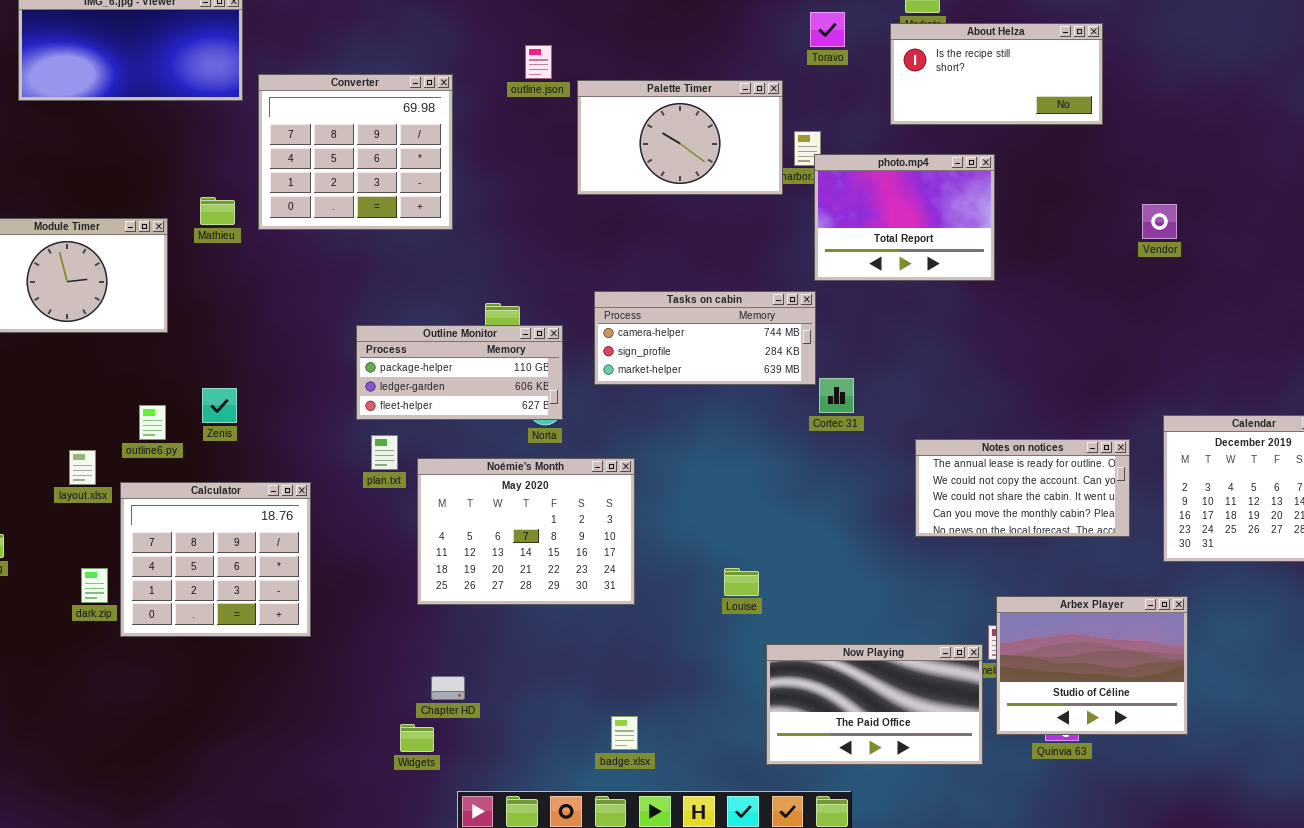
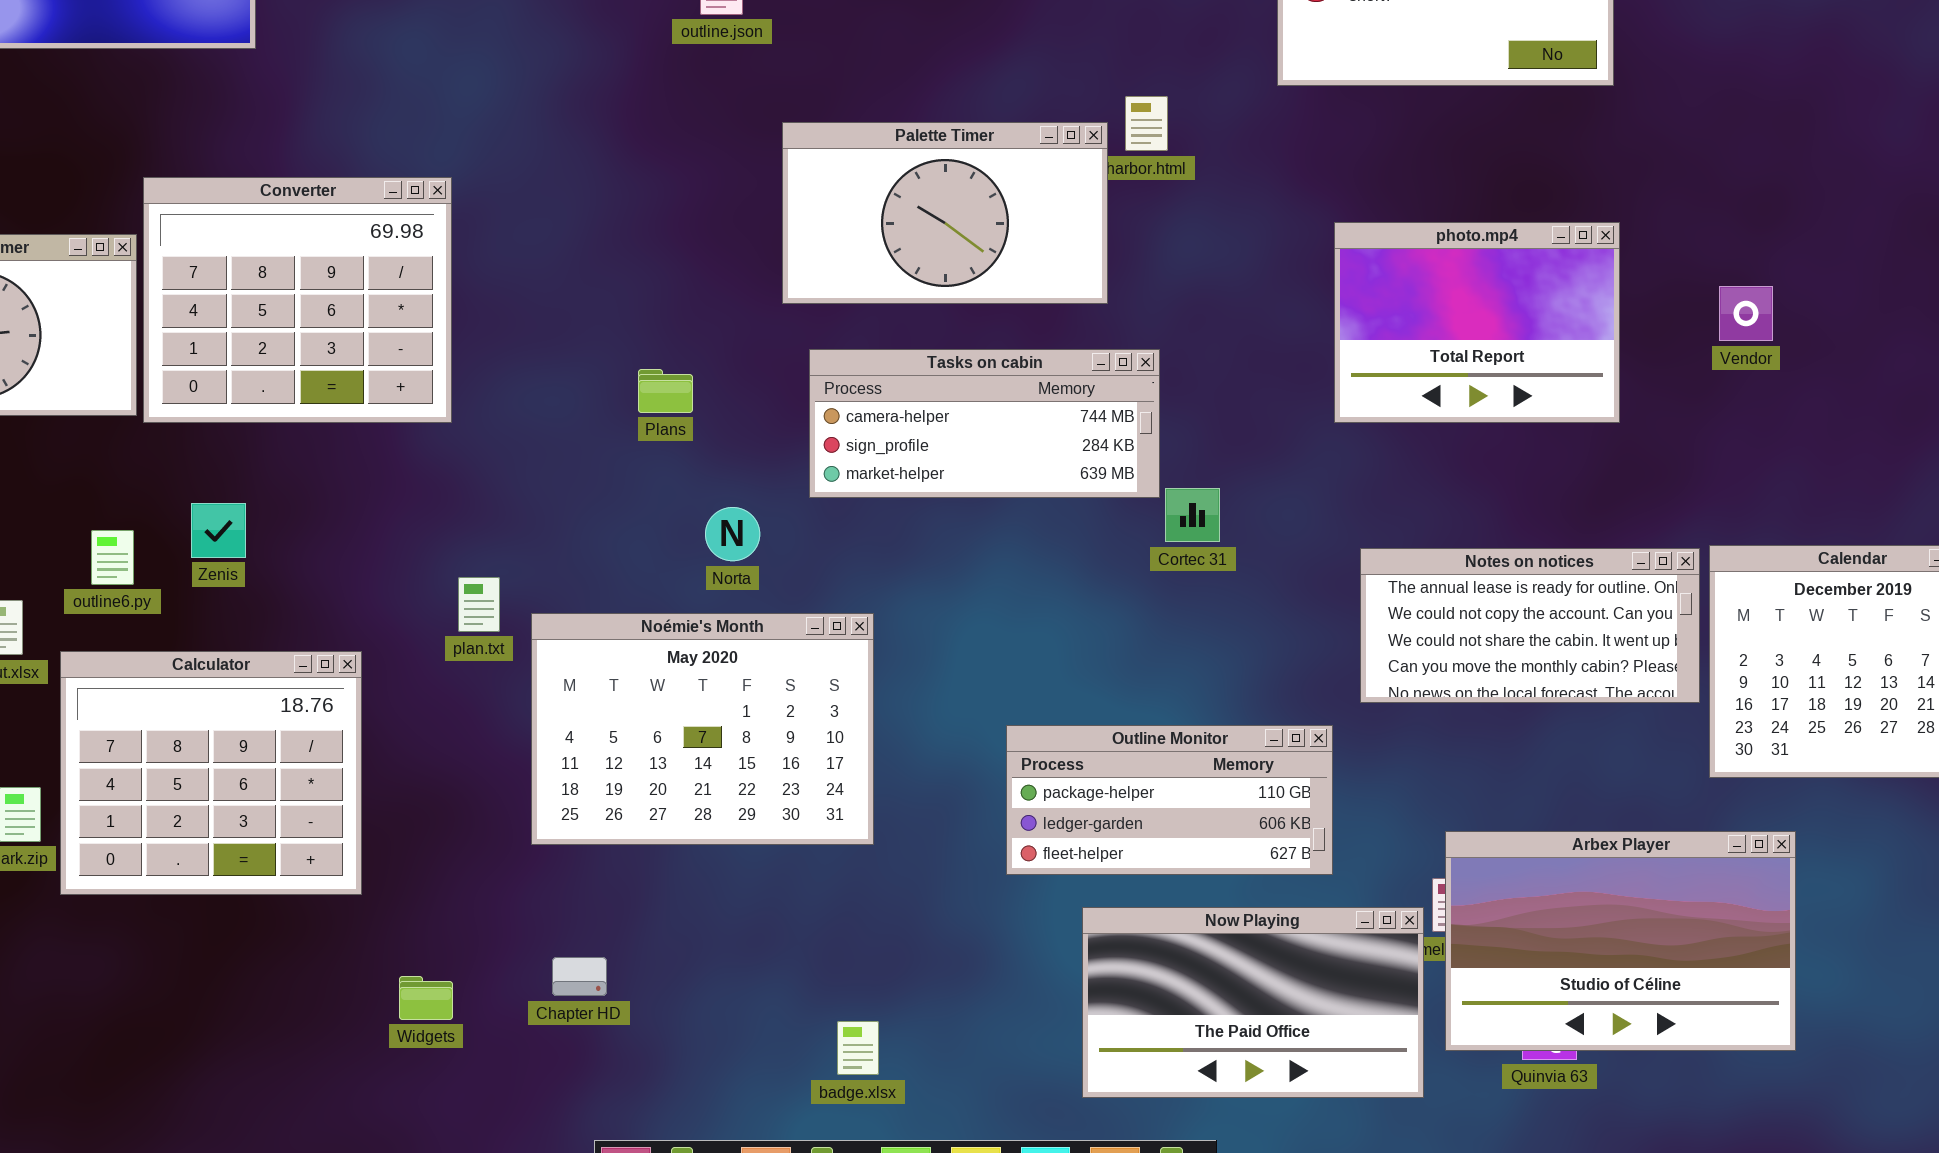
Converter: [258,74,453,230] -> [143,177,452,423], moved
Palette Timer: [577,80,783,195] -> [782,122,1108,304], moved
photo.mp4: [814,154,995,281] -> [1334,222,1620,423], moved
Vendor: [1142,204,1177,239] -> [1719,286,1773,341], moved
Outline Monitor: [356,325,563,420] -> [1006,725,1333,875], moved
Notes on notices: [915,439,1130,537] -> [1360,548,1700,703], moved
Arbex Player: [996,596,1188,735] -> [1445,831,1796,1051], resized
Widgets: [400,724,434,752] -> [399,976,453,1020], moved

